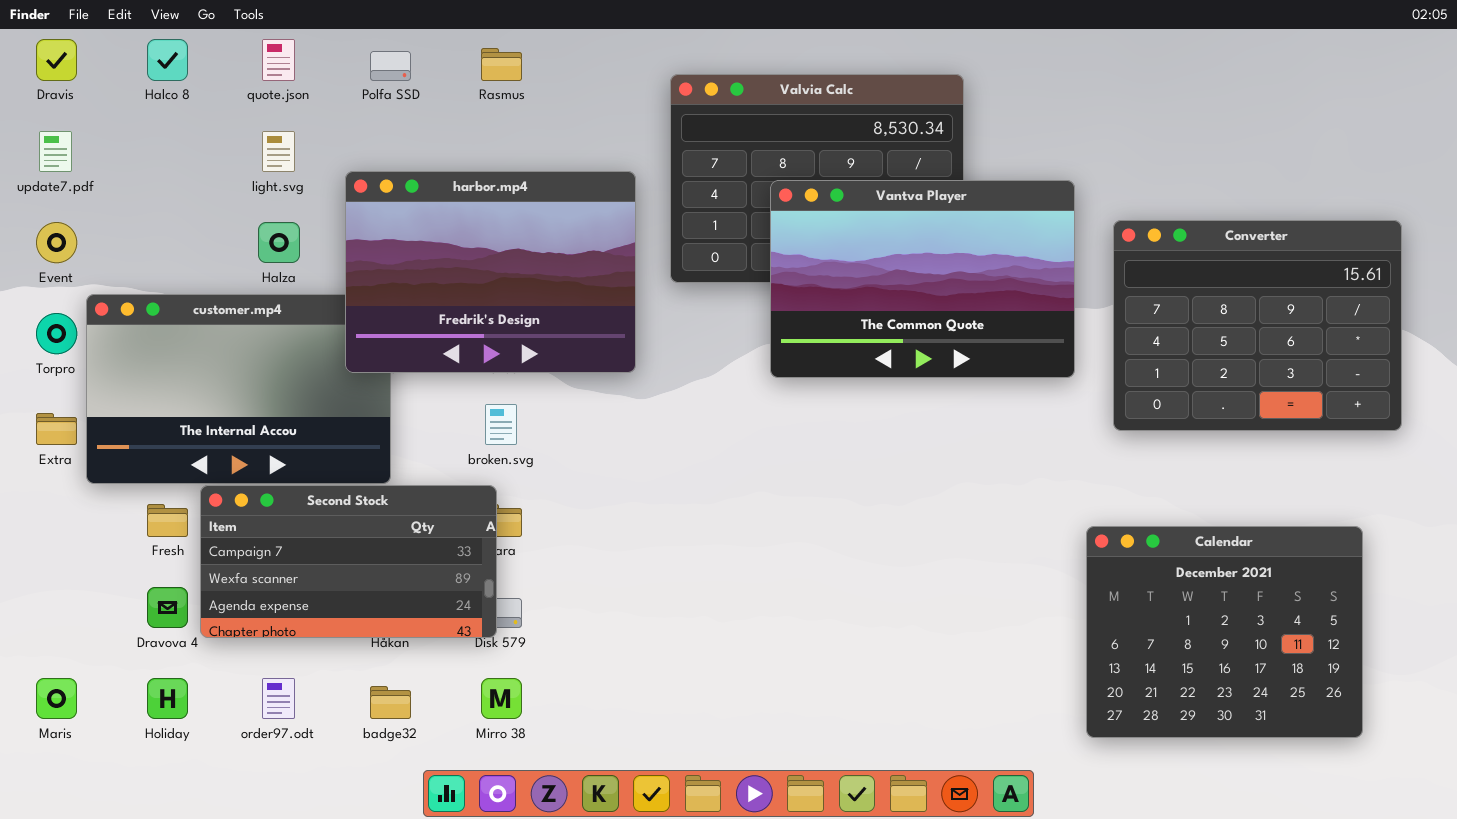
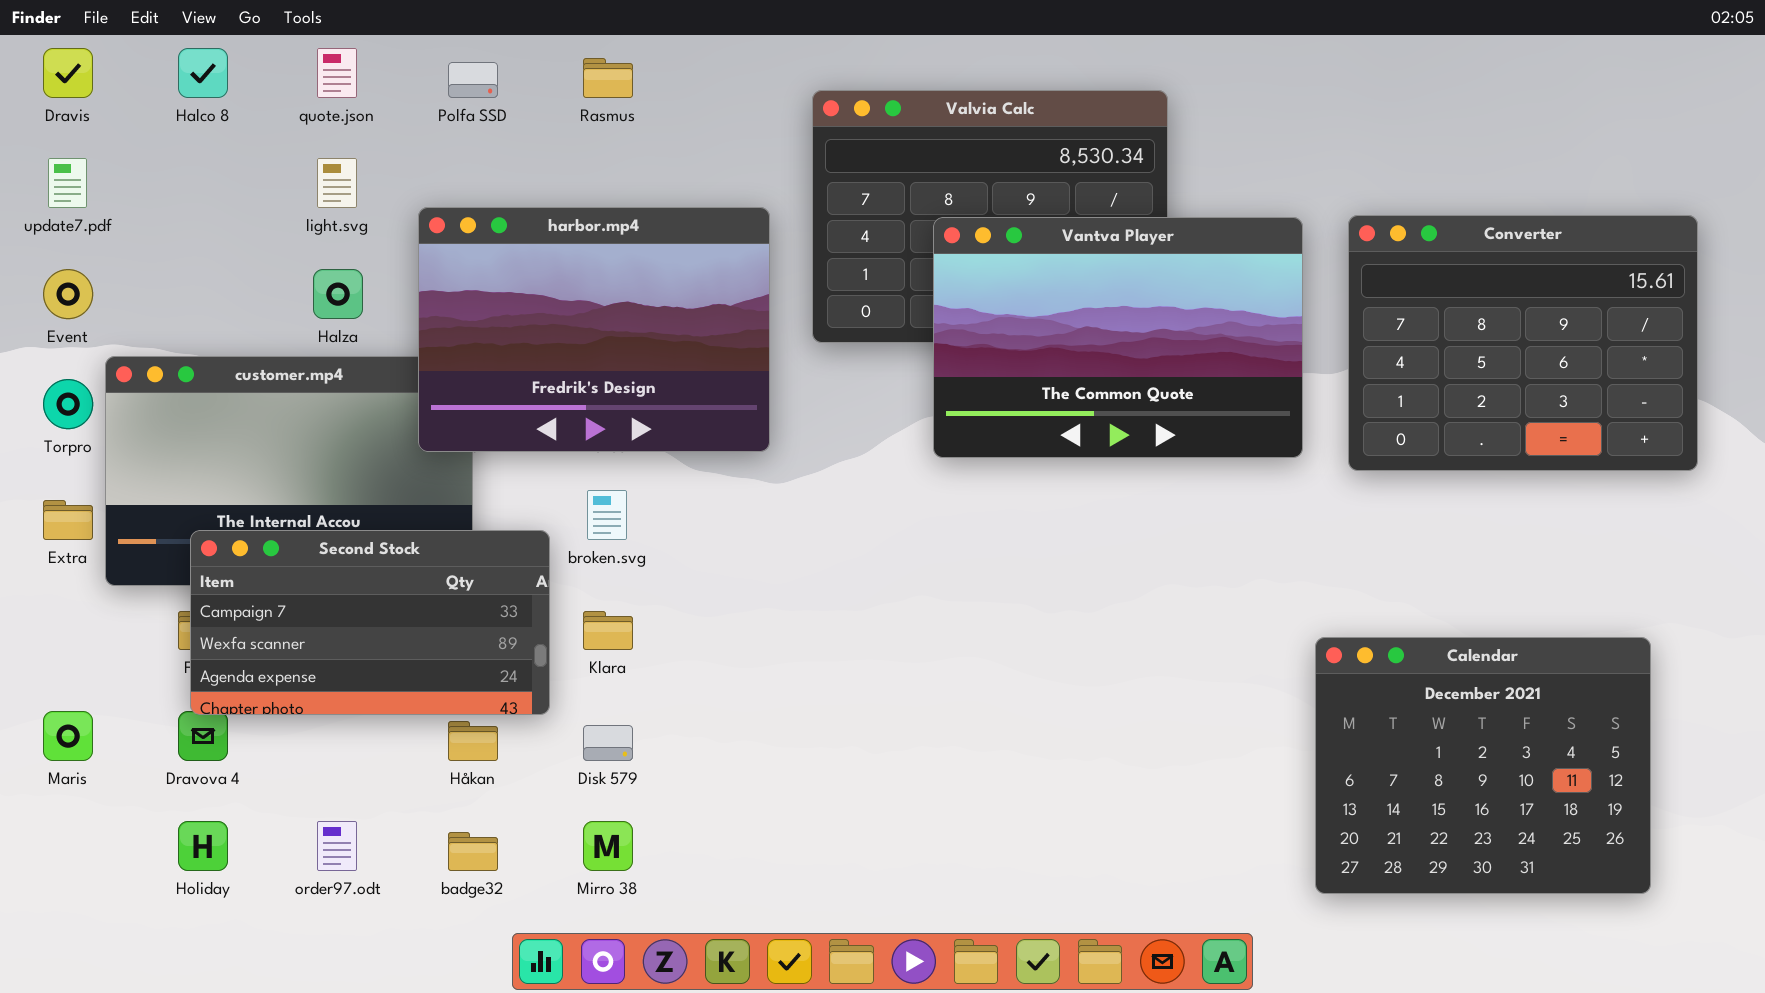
Converter: [1113,220,1402,431] -> [1348,215,1698,471], moved
Second Stock: [200,485,497,638] -> [190,530,550,715], moved
Maris: [36,678,77,719] -> [43,711,93,761], moved

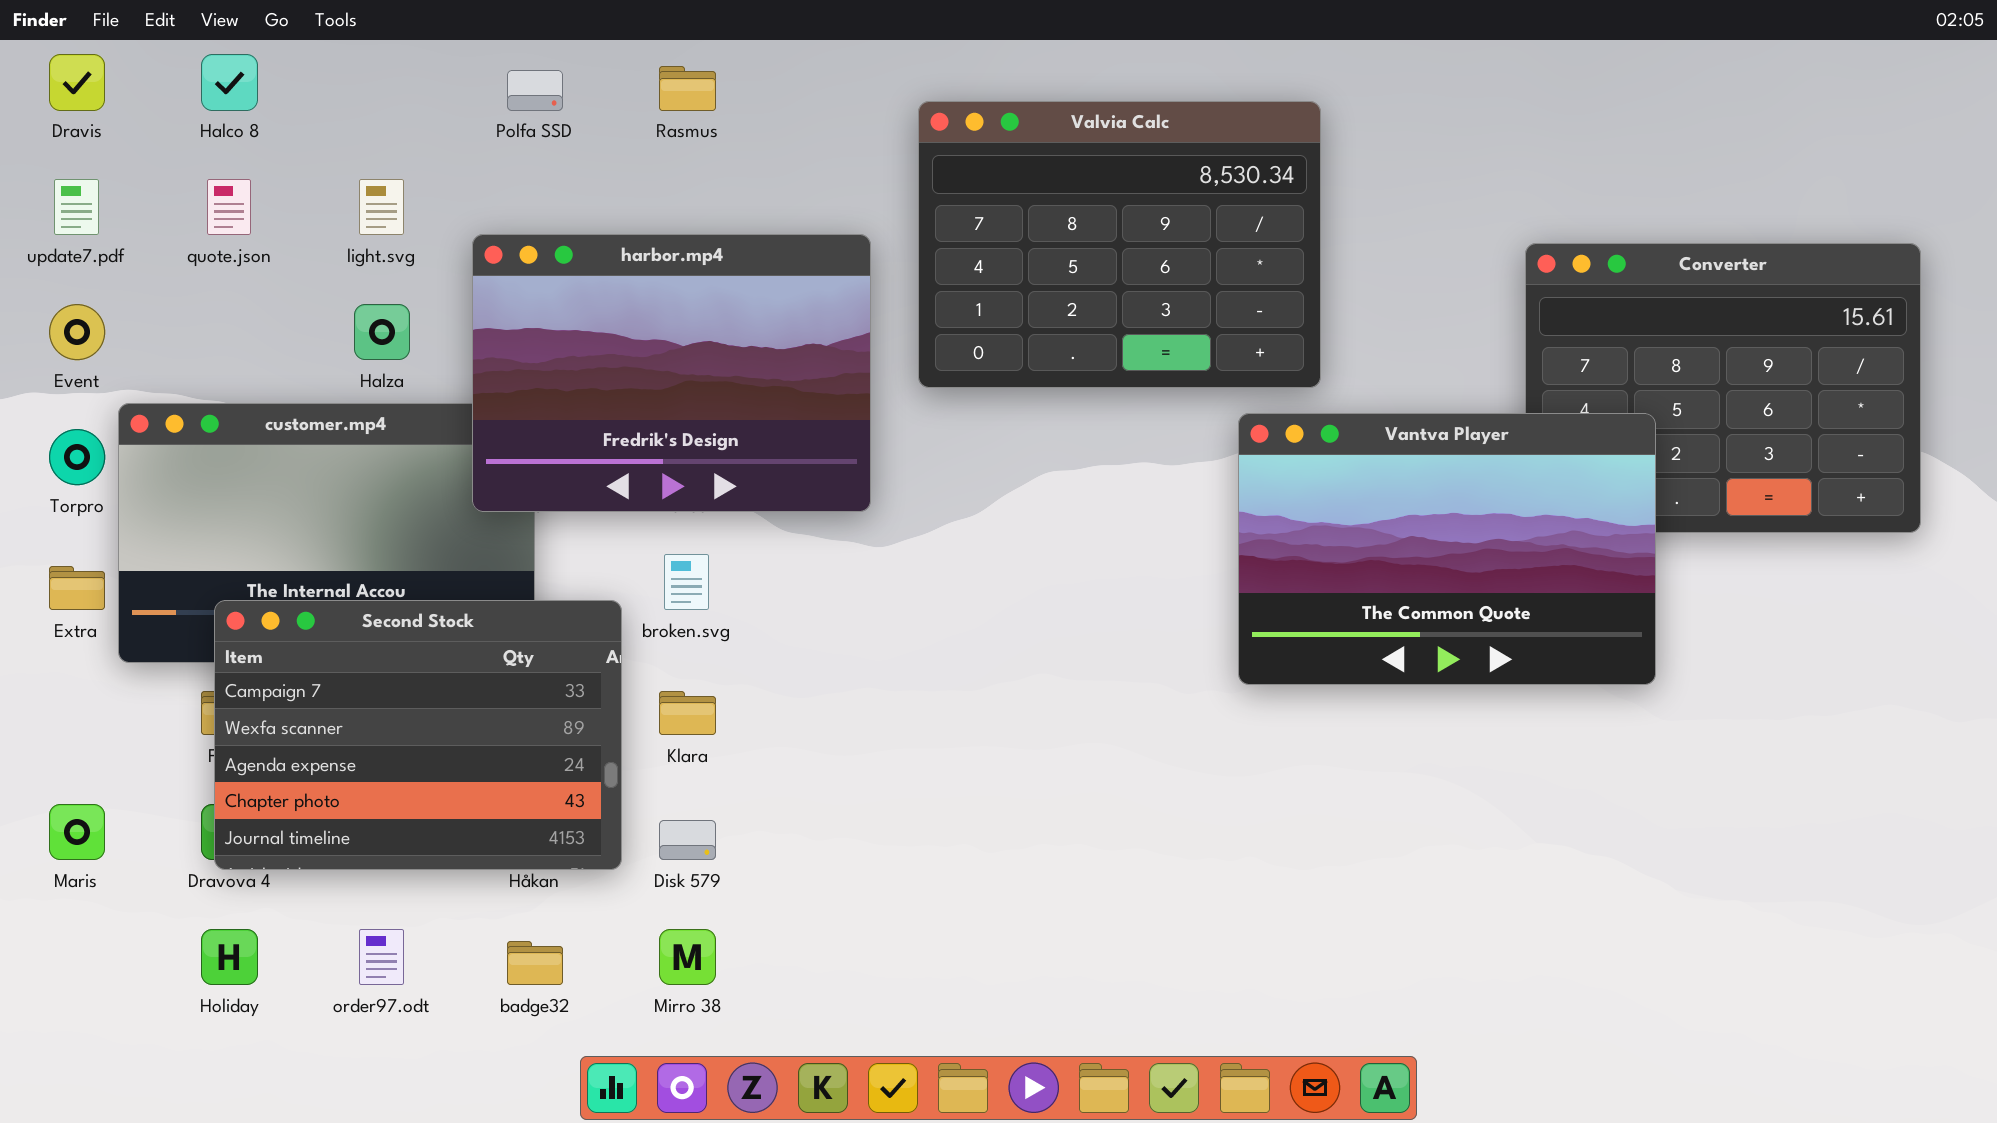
quote.json: [317,48,357,98] -> [207,179,251,235], moved
Vantva Player: [933,217,1303,458] -> [1238,413,1656,685], moved
Second Stock: [190,530,550,715] -> [214,600,622,870], resized
Calendar: [1315,637,1651,894] -> none, closed

